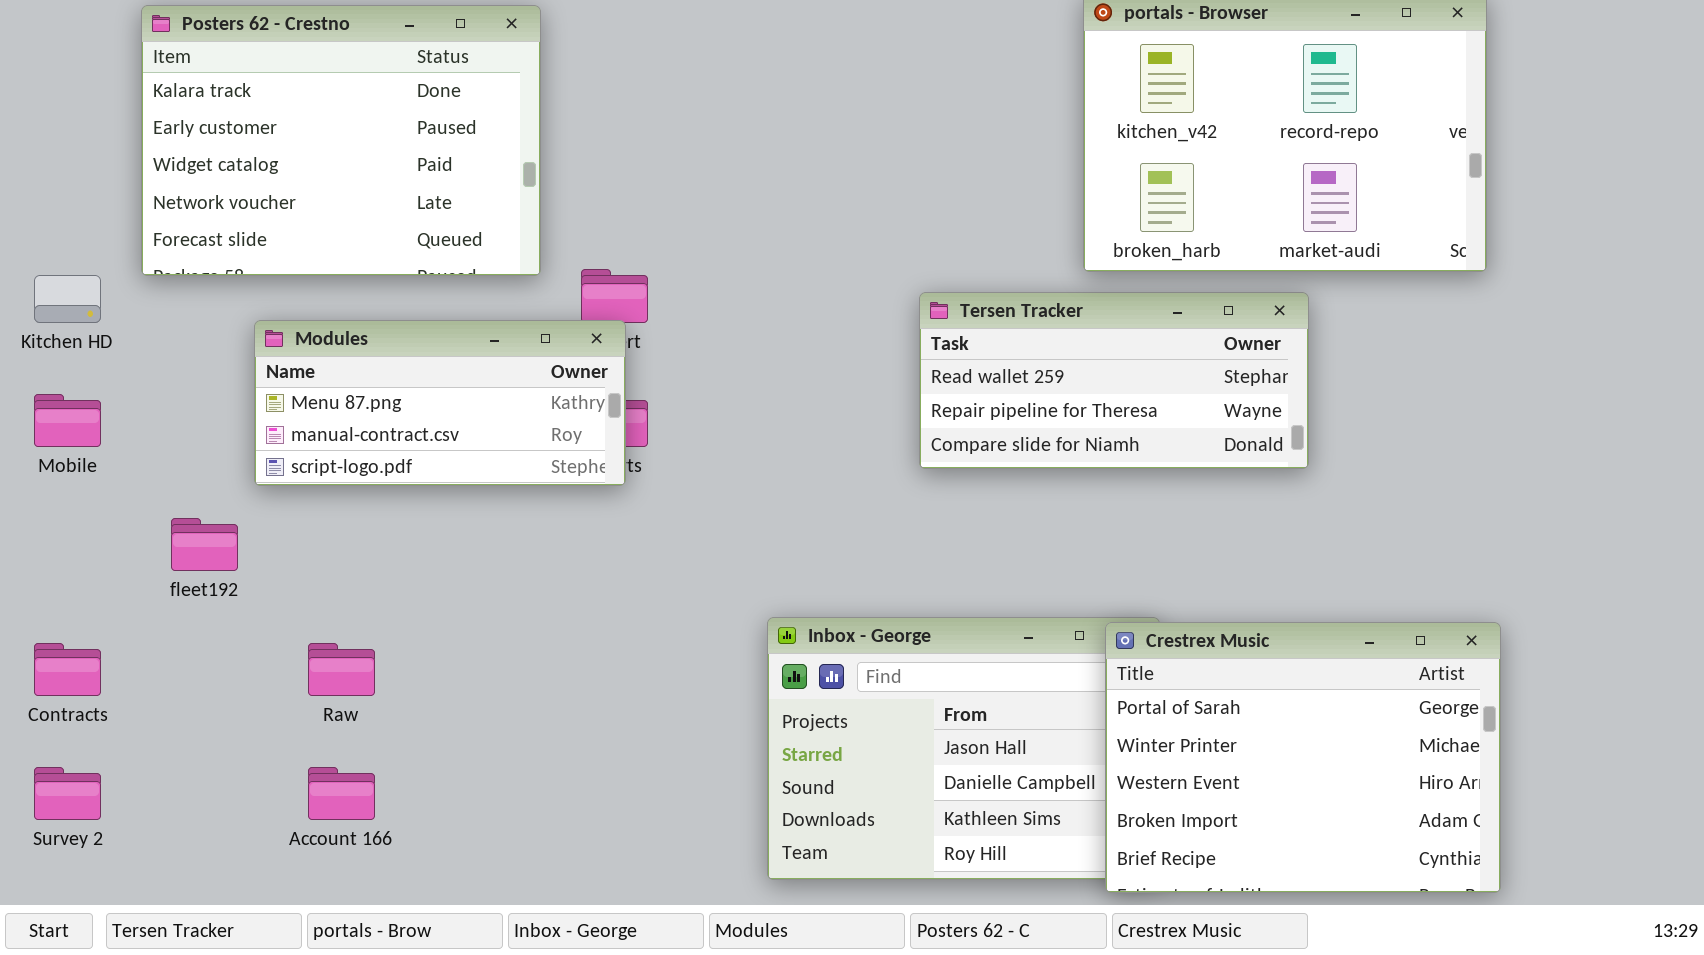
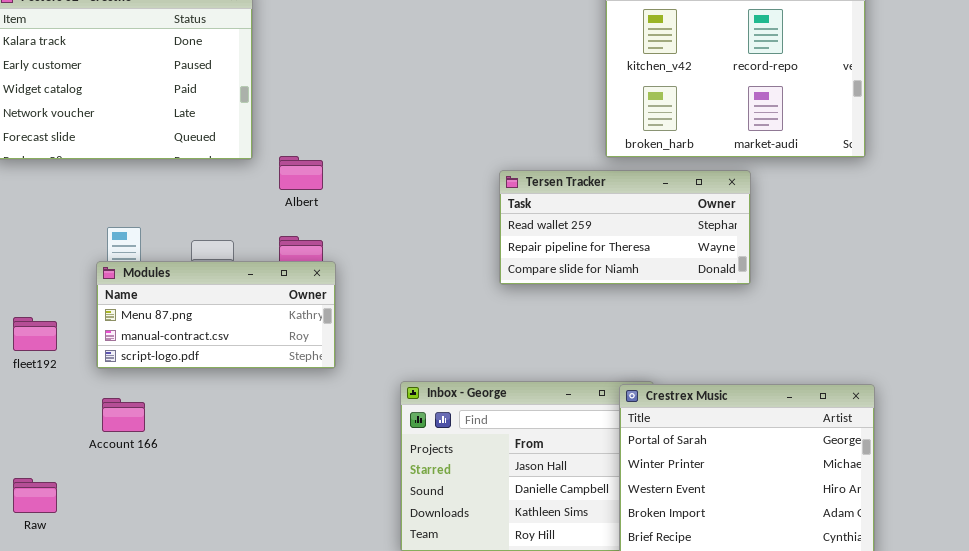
Modules: [254,320,626,486] -> [96,261,336,369], moved
Raw: [308,643,375,696] -> [13,478,57,513], moved
Account 166: [308,767,375,820] -> [102,398,145,432], moved

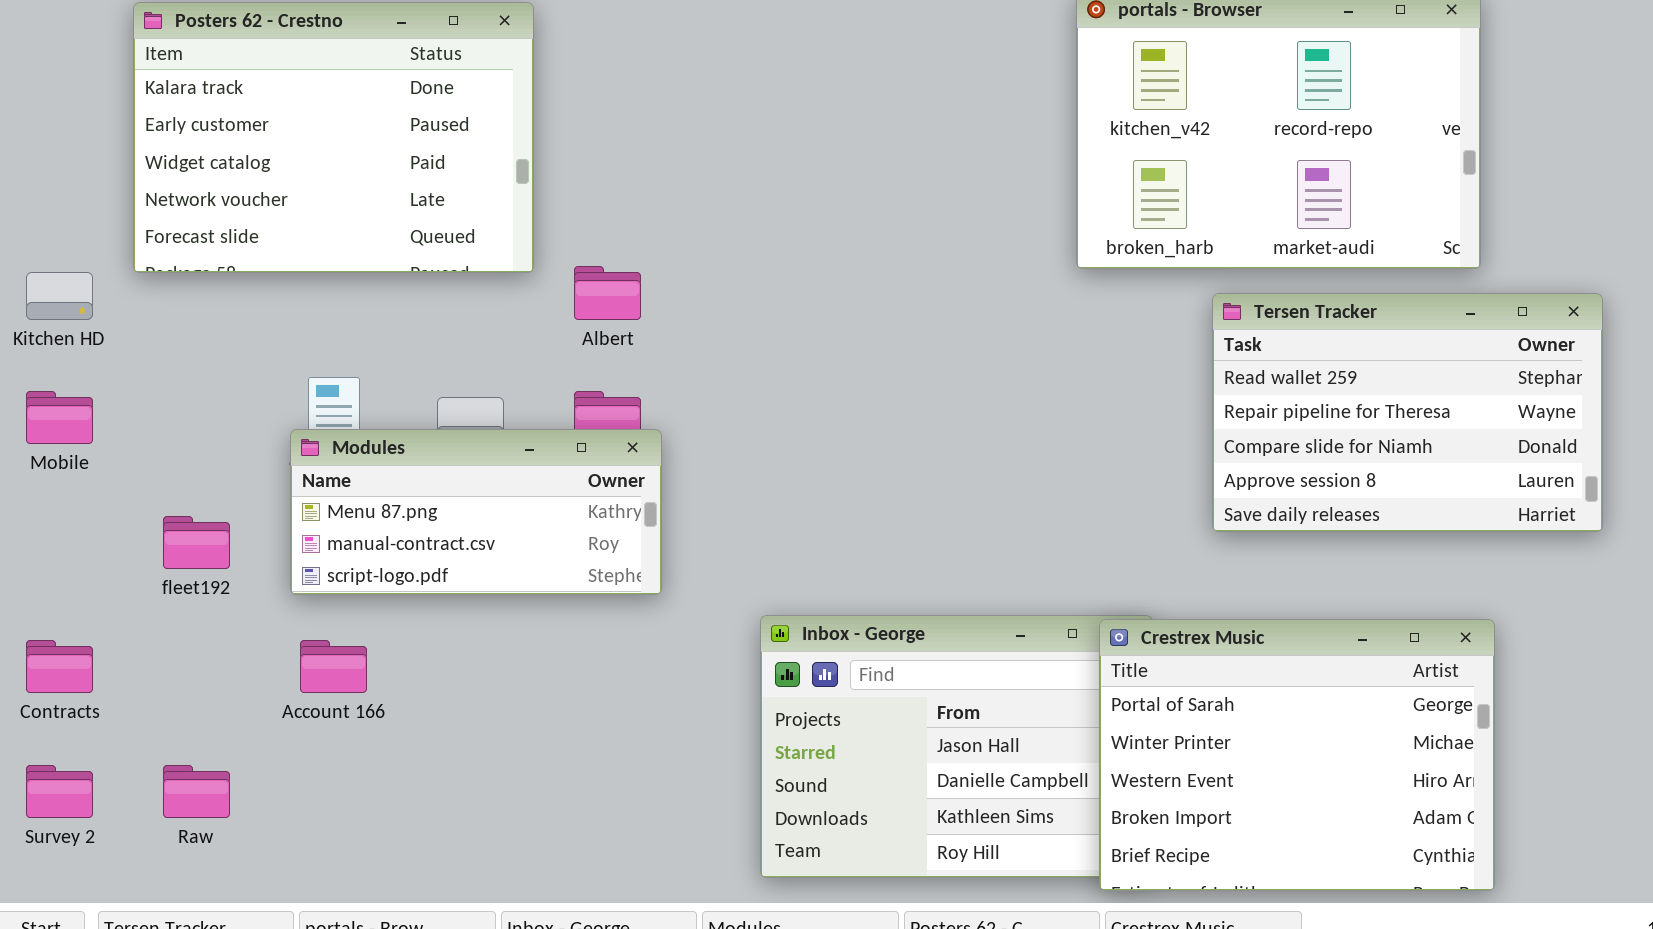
Tersen Tracker: [499,170,751,285] -> [1212,293,1603,532], moved, resized

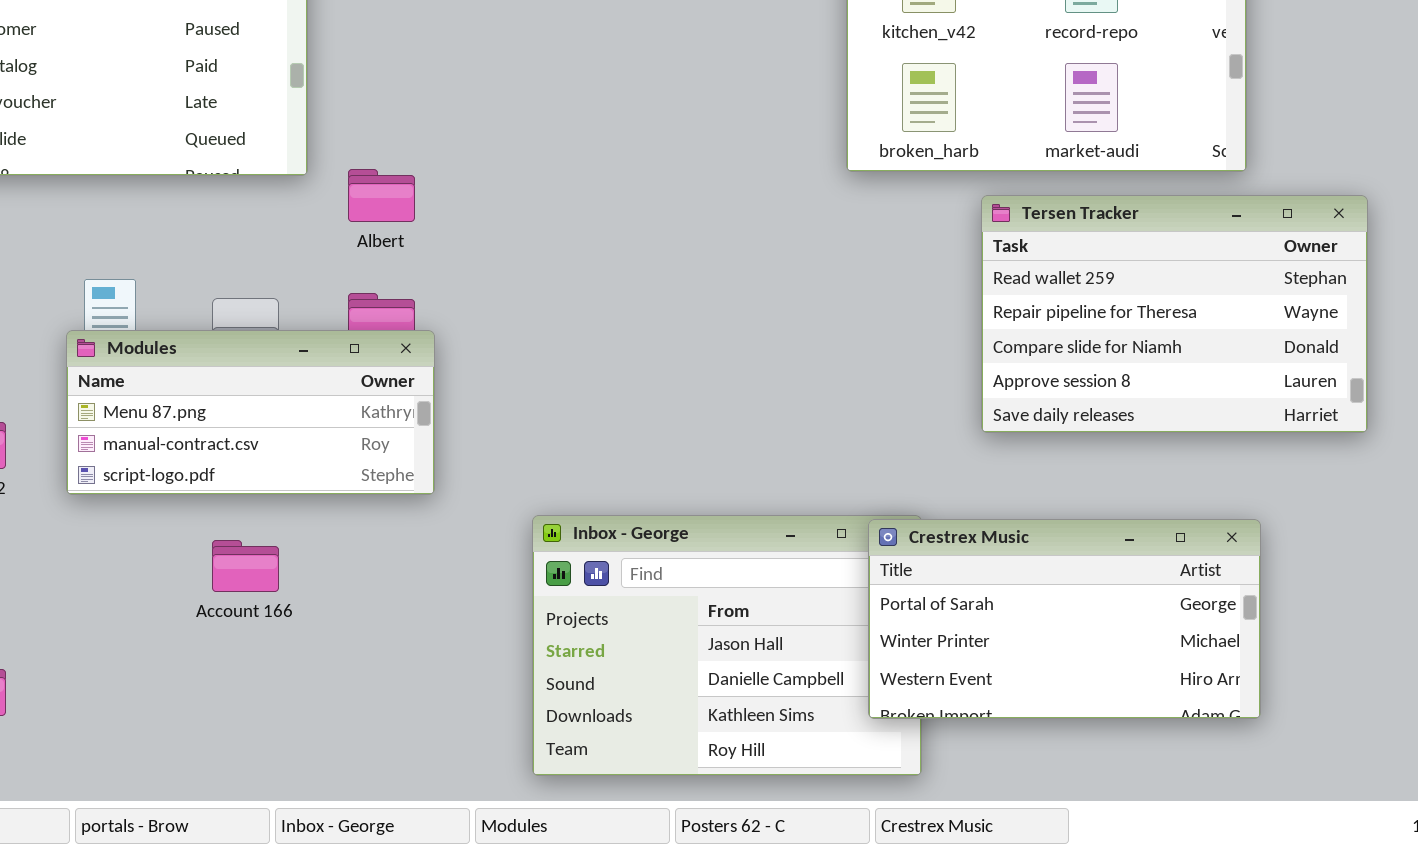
Crestrex Music: [1099,619,1495,891] -> [868,519,1261,719], resized
Account 166: [300,640,367,693] -> [212,540,279,592], moved

